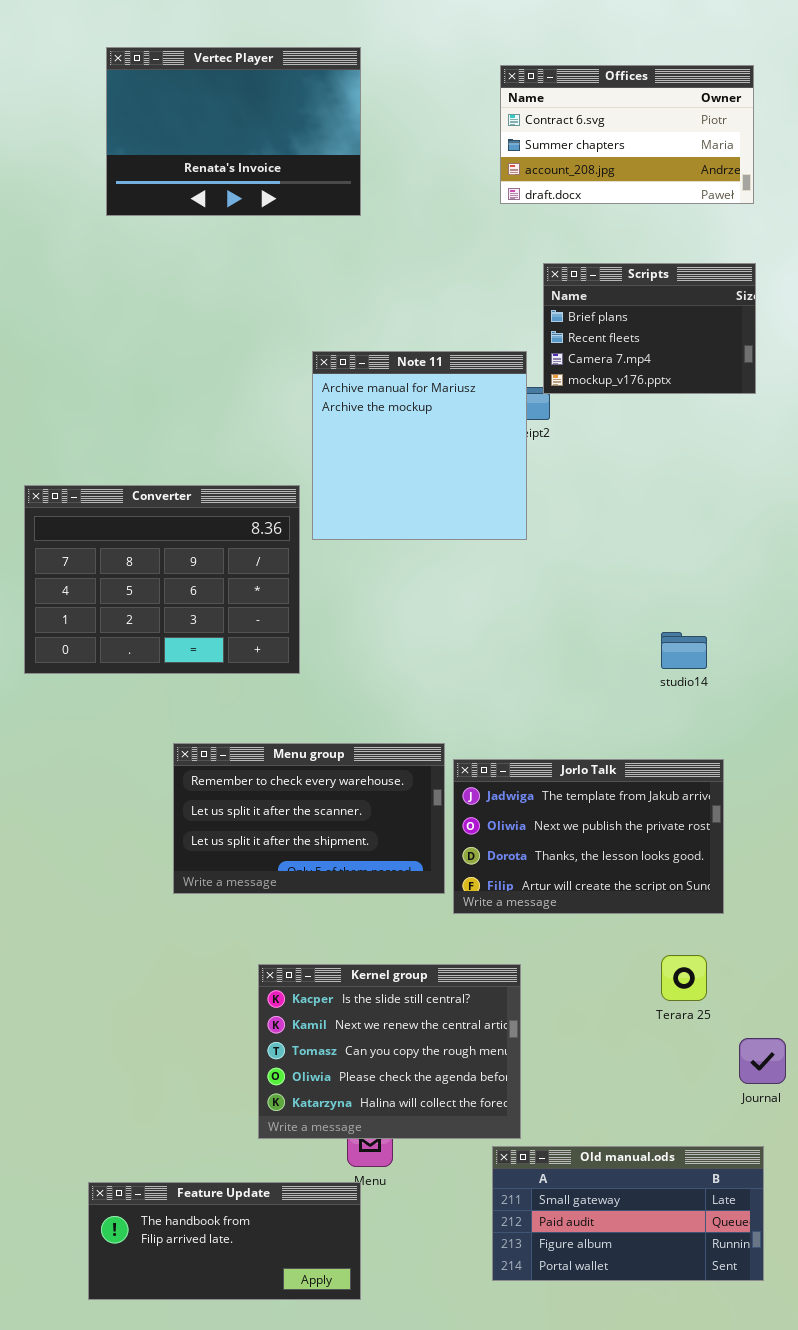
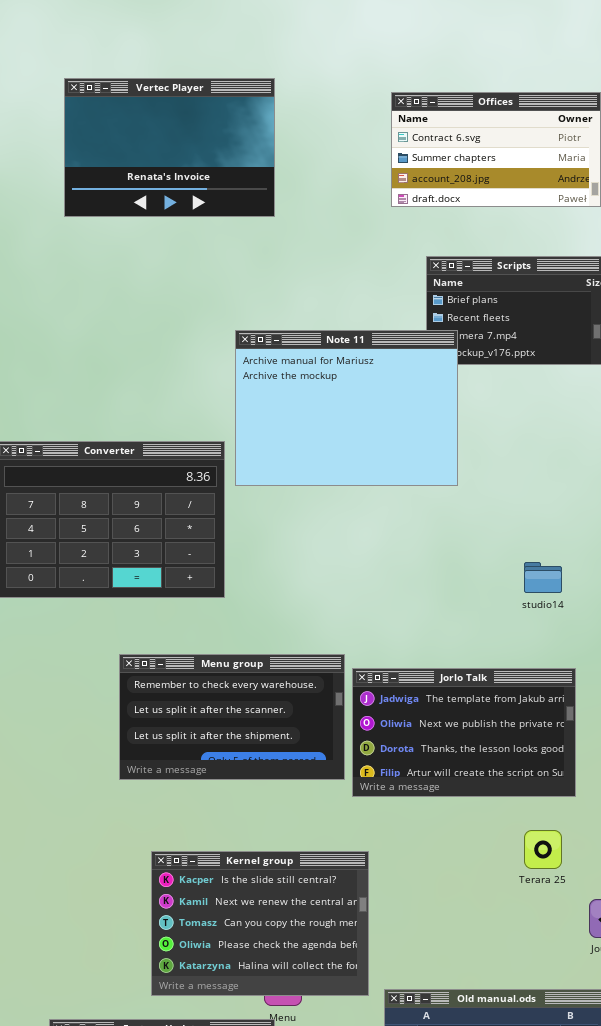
Note 11: [312,351,527,540] -> [235,330,458,486], resized
Kernel group: [258,964,521,1139] -> [151,851,369,996], moved

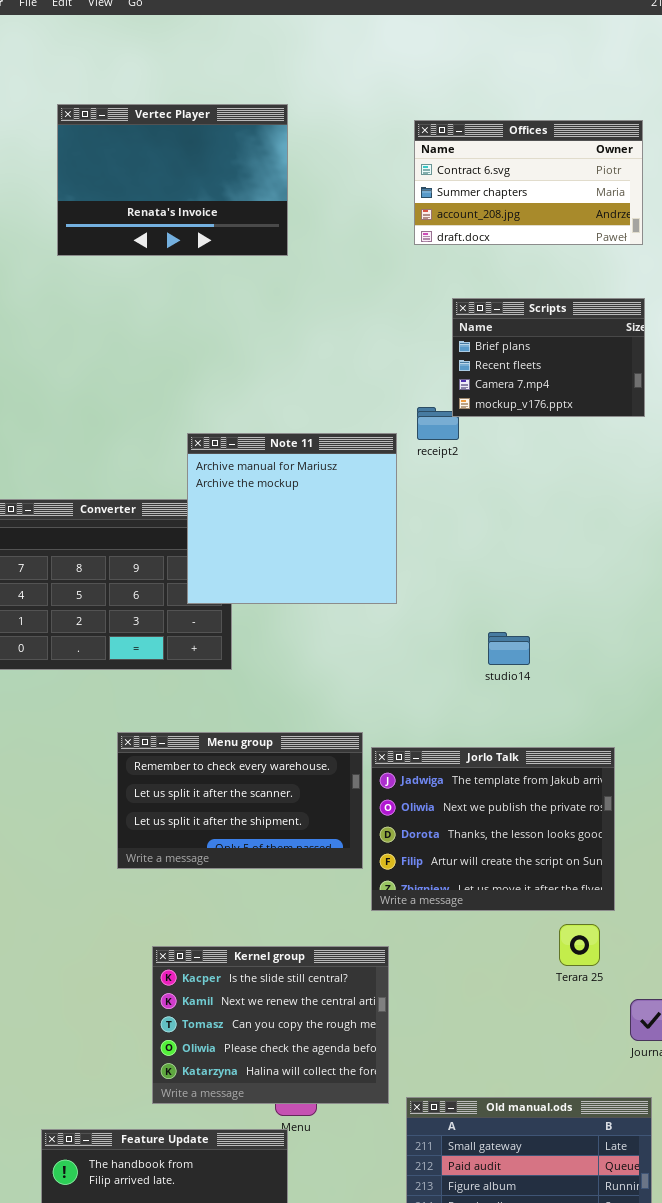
Note 11: [235,330,458,486] -> [187,433,397,604], moved, resized
studio14: [524,562,562,593] -> [488,632,530,665], moved
Jorlo Talk: [352,668,576,797] -> [371,747,615,911], resized

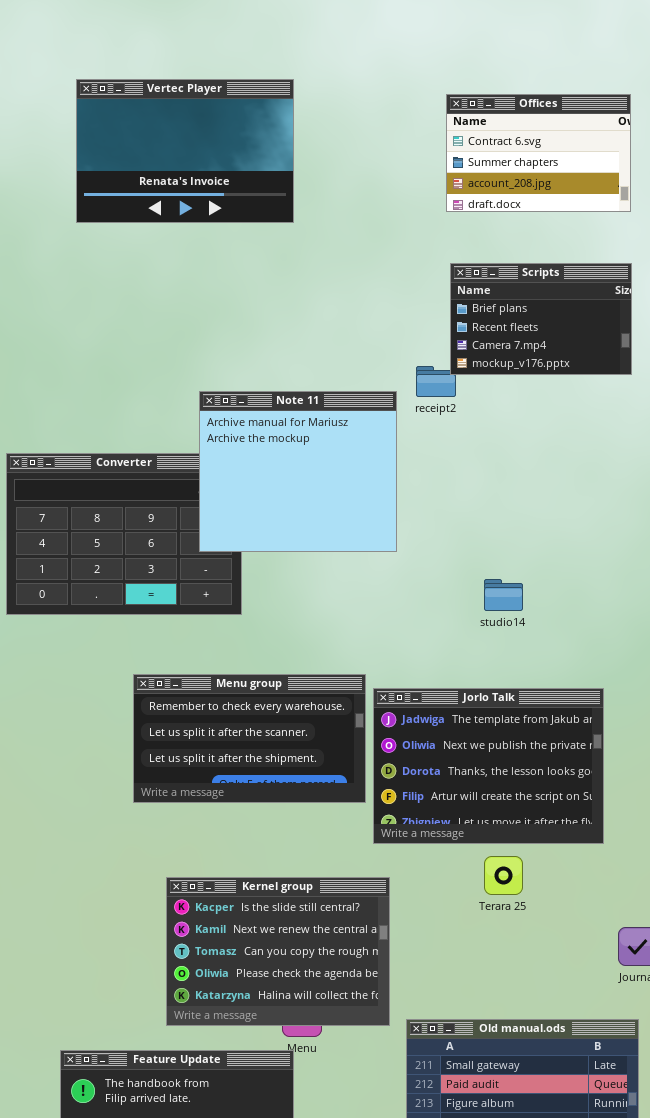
Offices: [414,120,643,245] -> [446,94,631,212], resized
Terara 25: [559,924,600,966] -> [484,856,523,895], moved

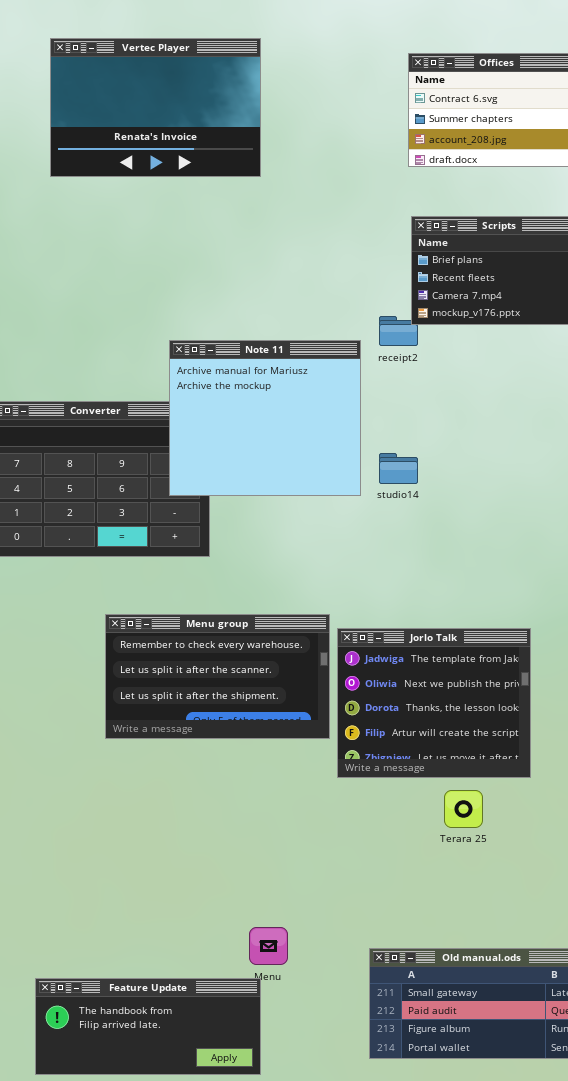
studio14: [484,579,523,611] -> [379,453,418,484], moved
Jorlo Talk: [373,688,604,844] -> [337,628,531,778], resized
Kernel group: [166,877,390,1026] -> none, closed

